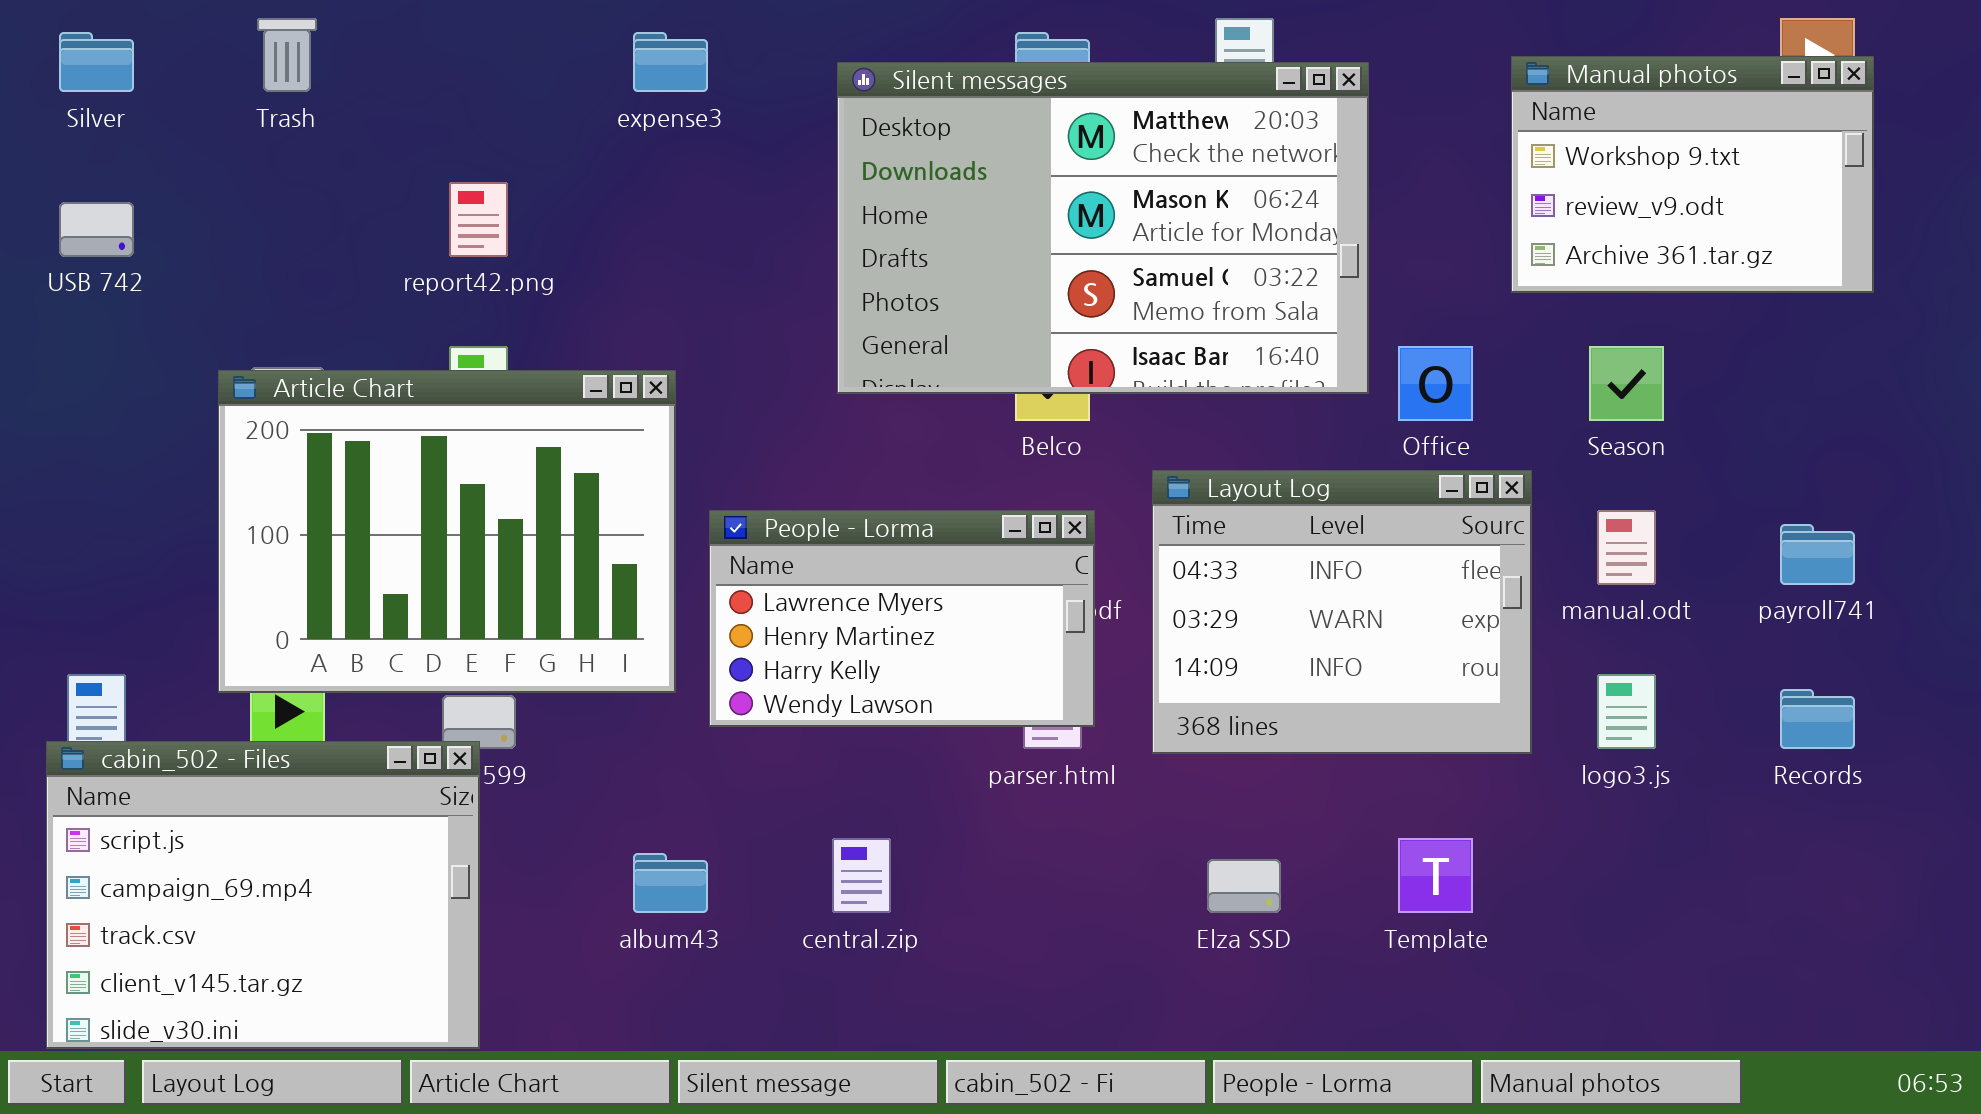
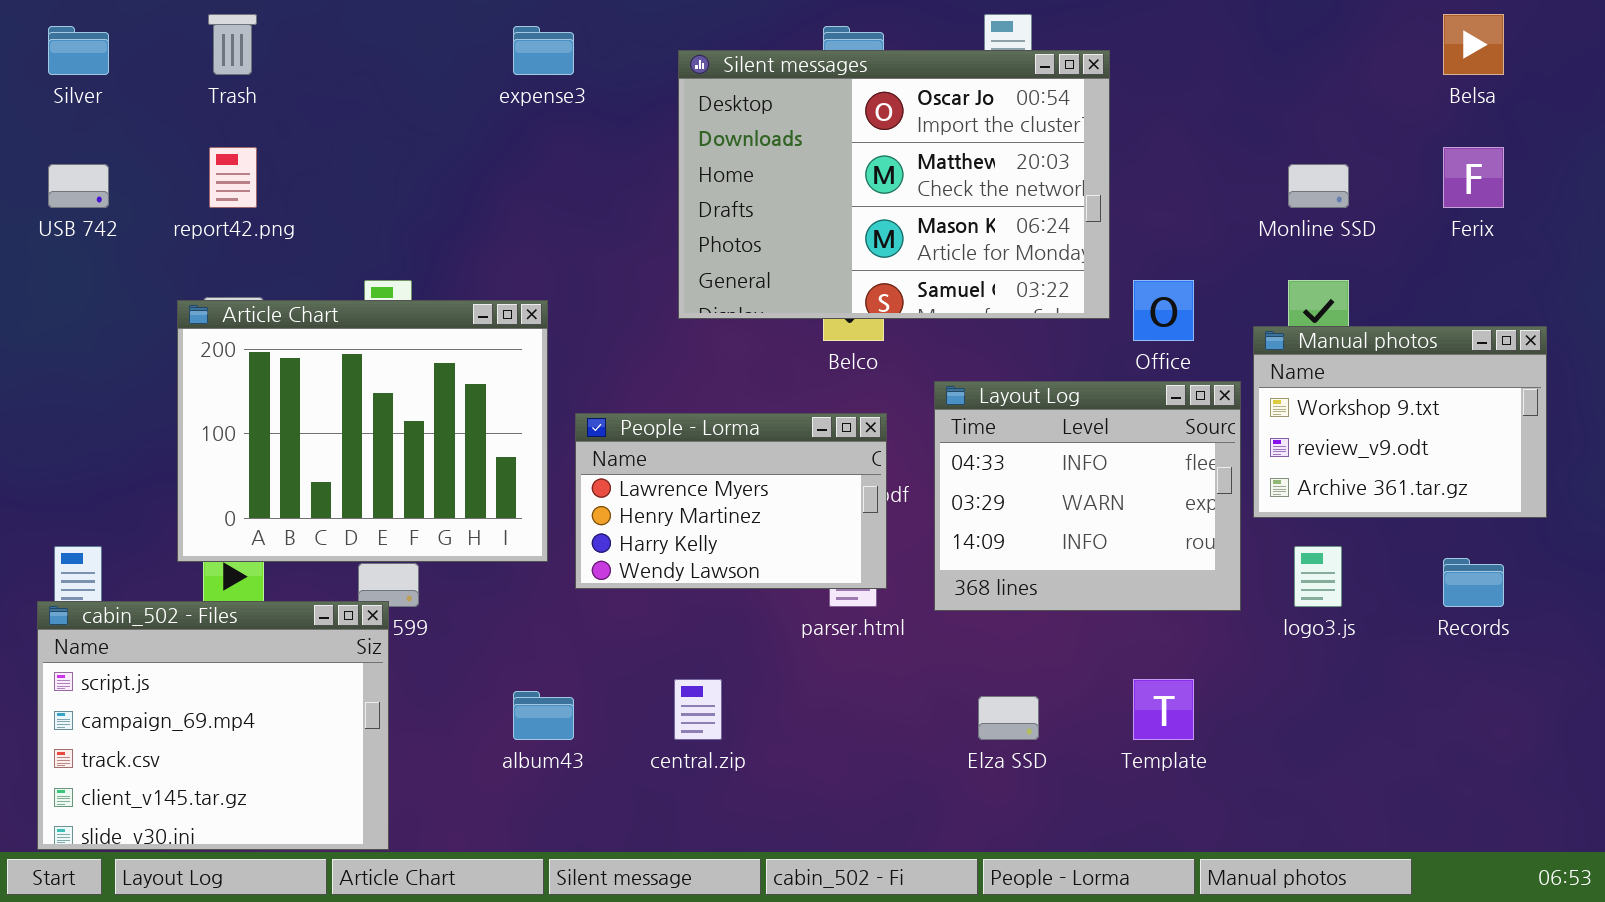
Manual photos: [1511,56,1874,293] -> [1253,326,1547,518], moved
Silent messages: [837,62,1369,394] -> [678,50,1110,319], scrolled up 1 row
report42.png: [449,182,508,257] -> [209,147,257,208], moved

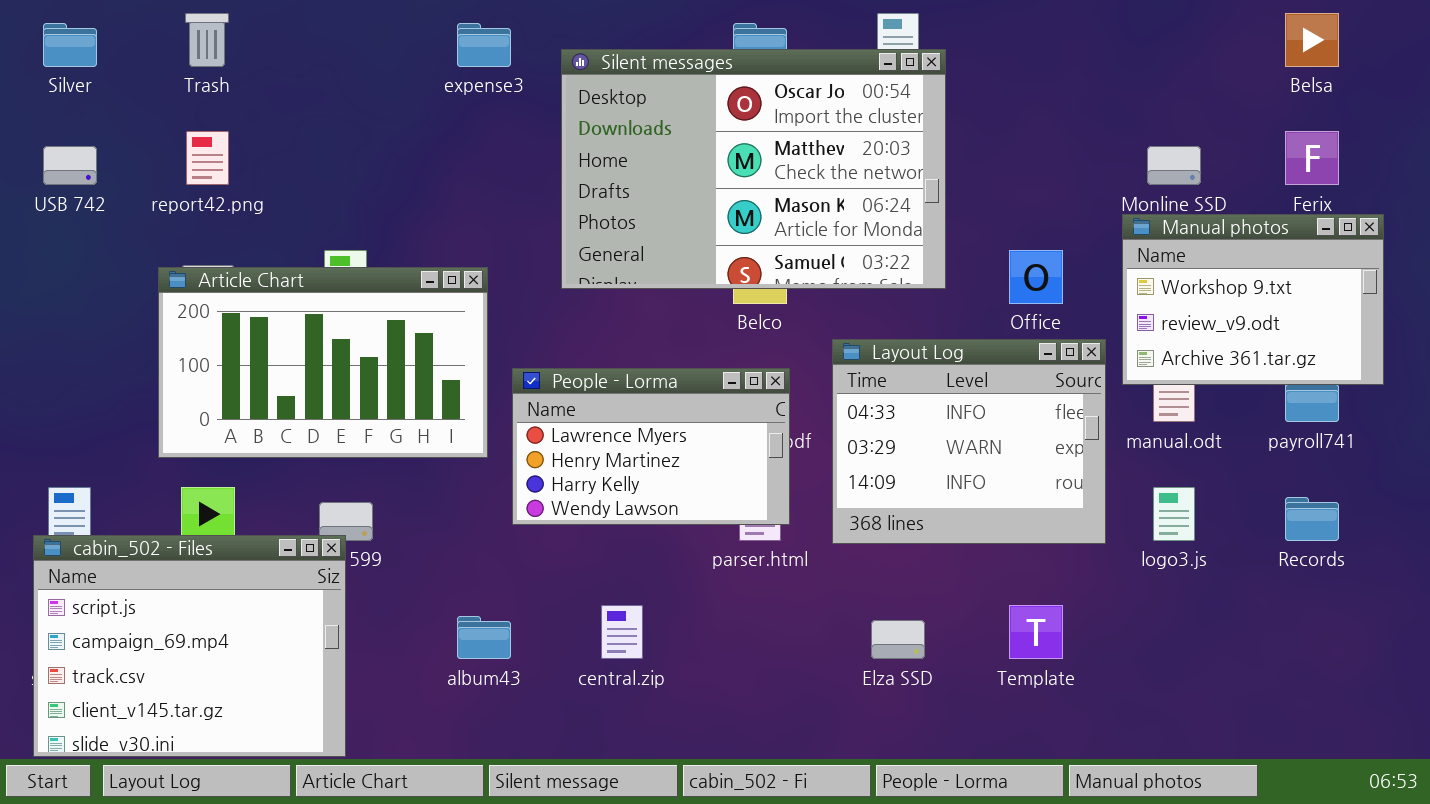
Silent messages: [678,50,1110,319] -> [561,49,946,289], moved
Article Chart: [177,300,548,562] -> [158,267,488,458], resized
Manual photos: [1253,326,1547,518] -> [1122,214,1384,385], moved

